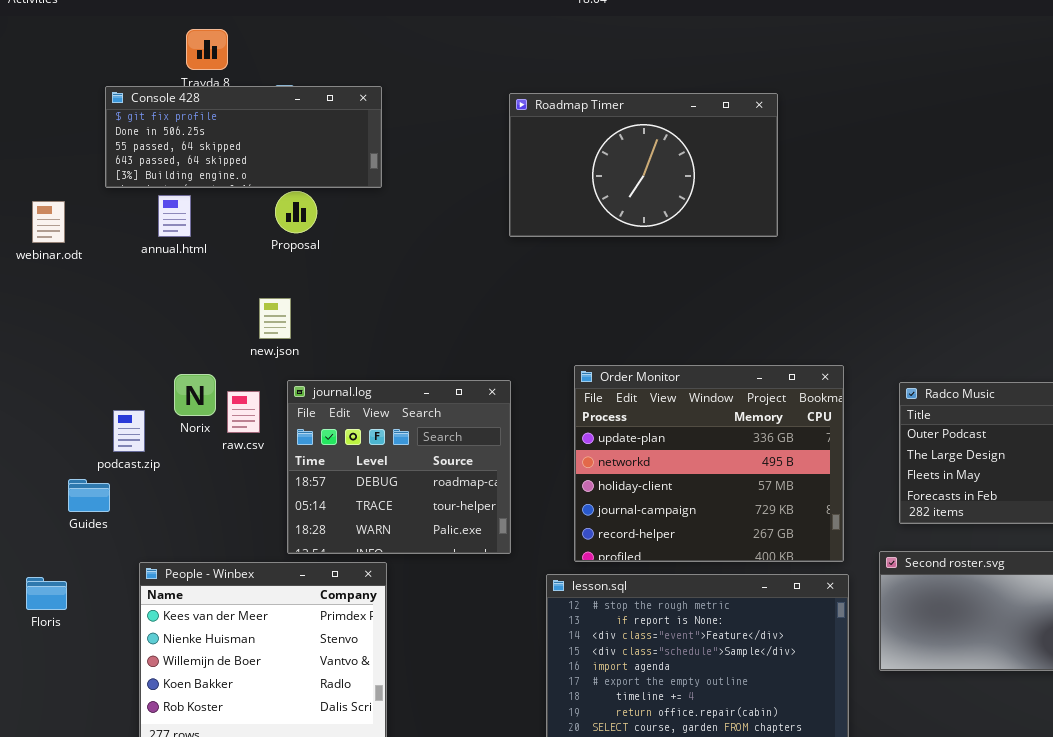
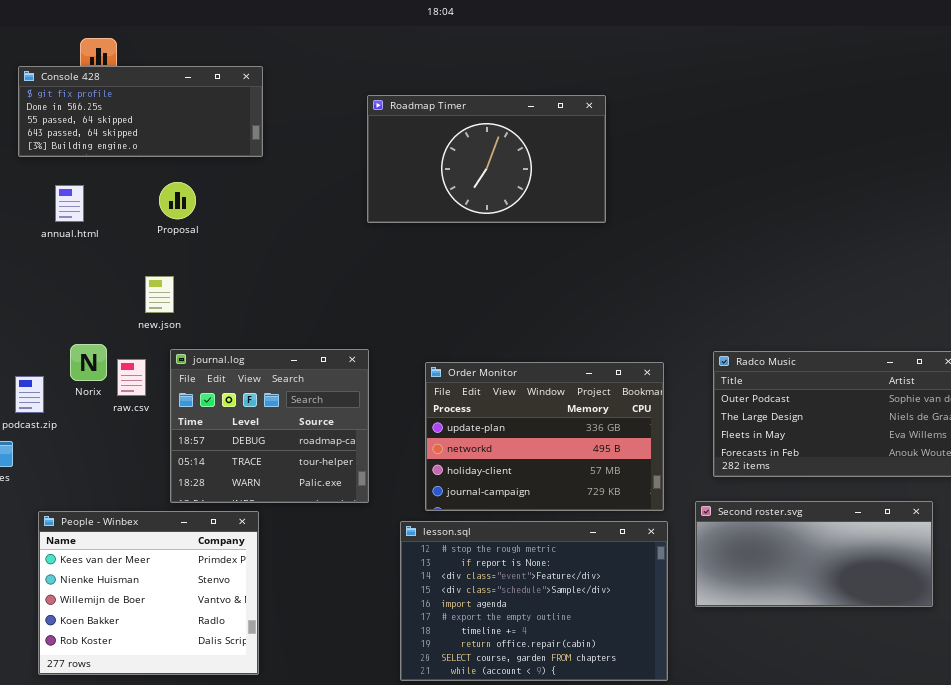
Console 428: [105,86,382,188] -> [18,66,263,157], moved
Order Monitor: [574,365,844,562] -> [425,362,664,511], resized

